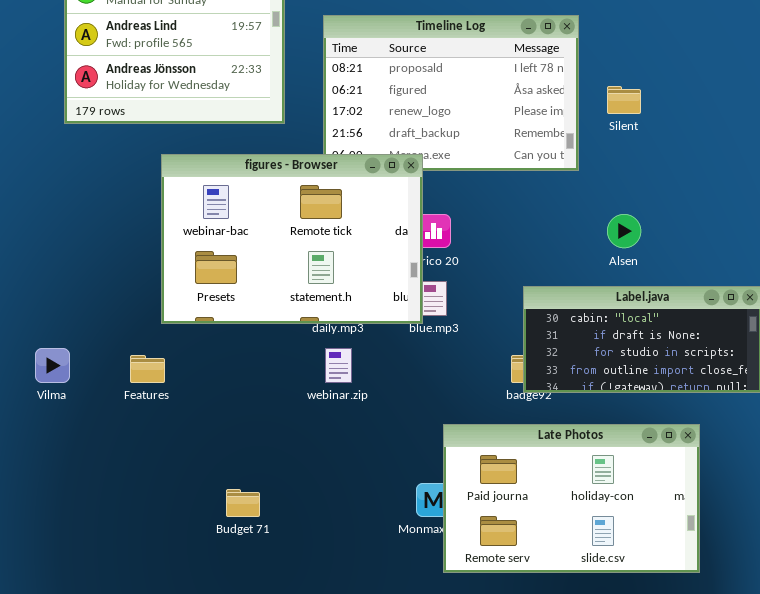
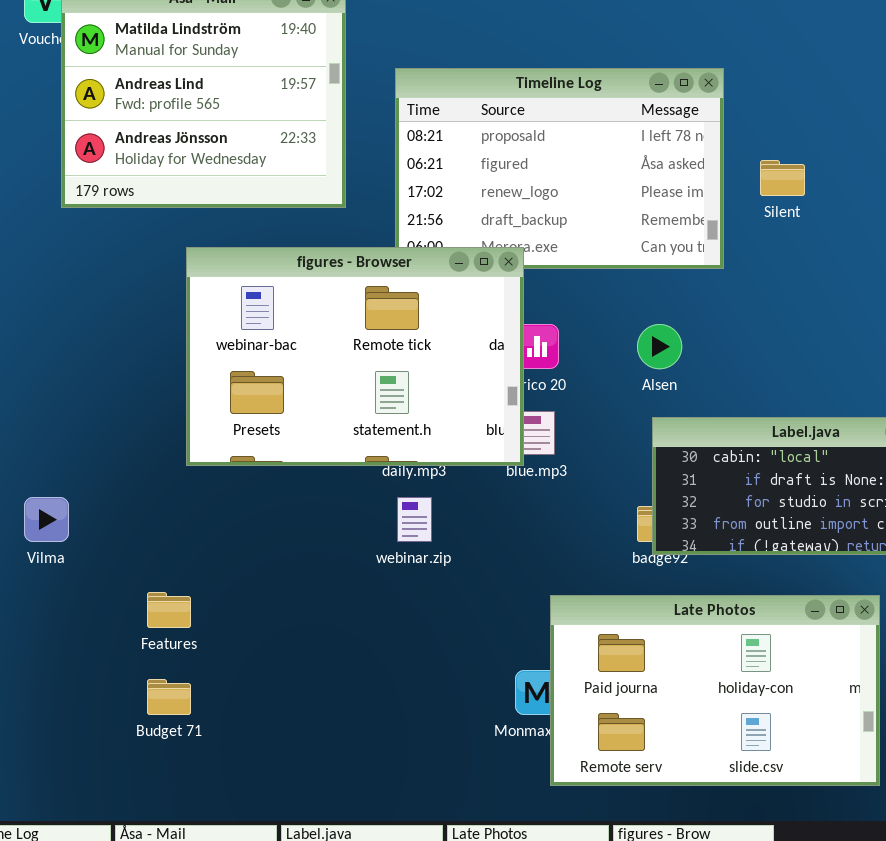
Alsen: [607,214,641,248] -> [637,324,682,369], moved
Features: [130,355,165,383] -> [147,592,191,628], moved
Budget 71: [226,489,260,517] -> [147,679,191,715], moved

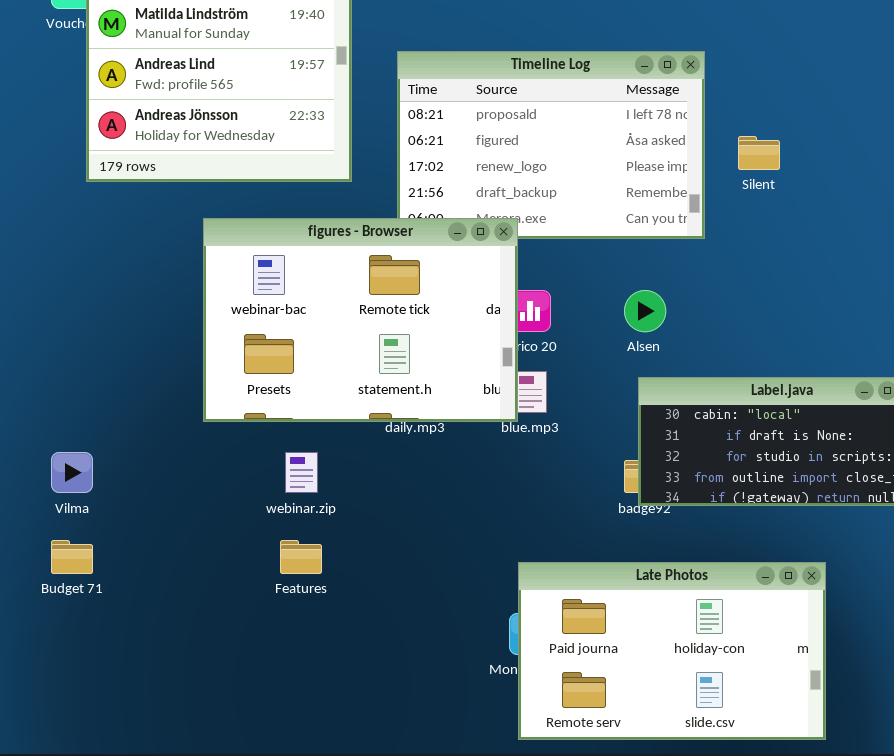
webinar.zip: [397,497,432,542] -> [285,452,318,493], moved
Features: [147,592,191,628] -> [280,540,322,574], moved
Late Photos: [550,595,880,786] -> [518,562,826,740], moved
Budget 71: [147,679,191,715] -> [51,540,93,574], moved

